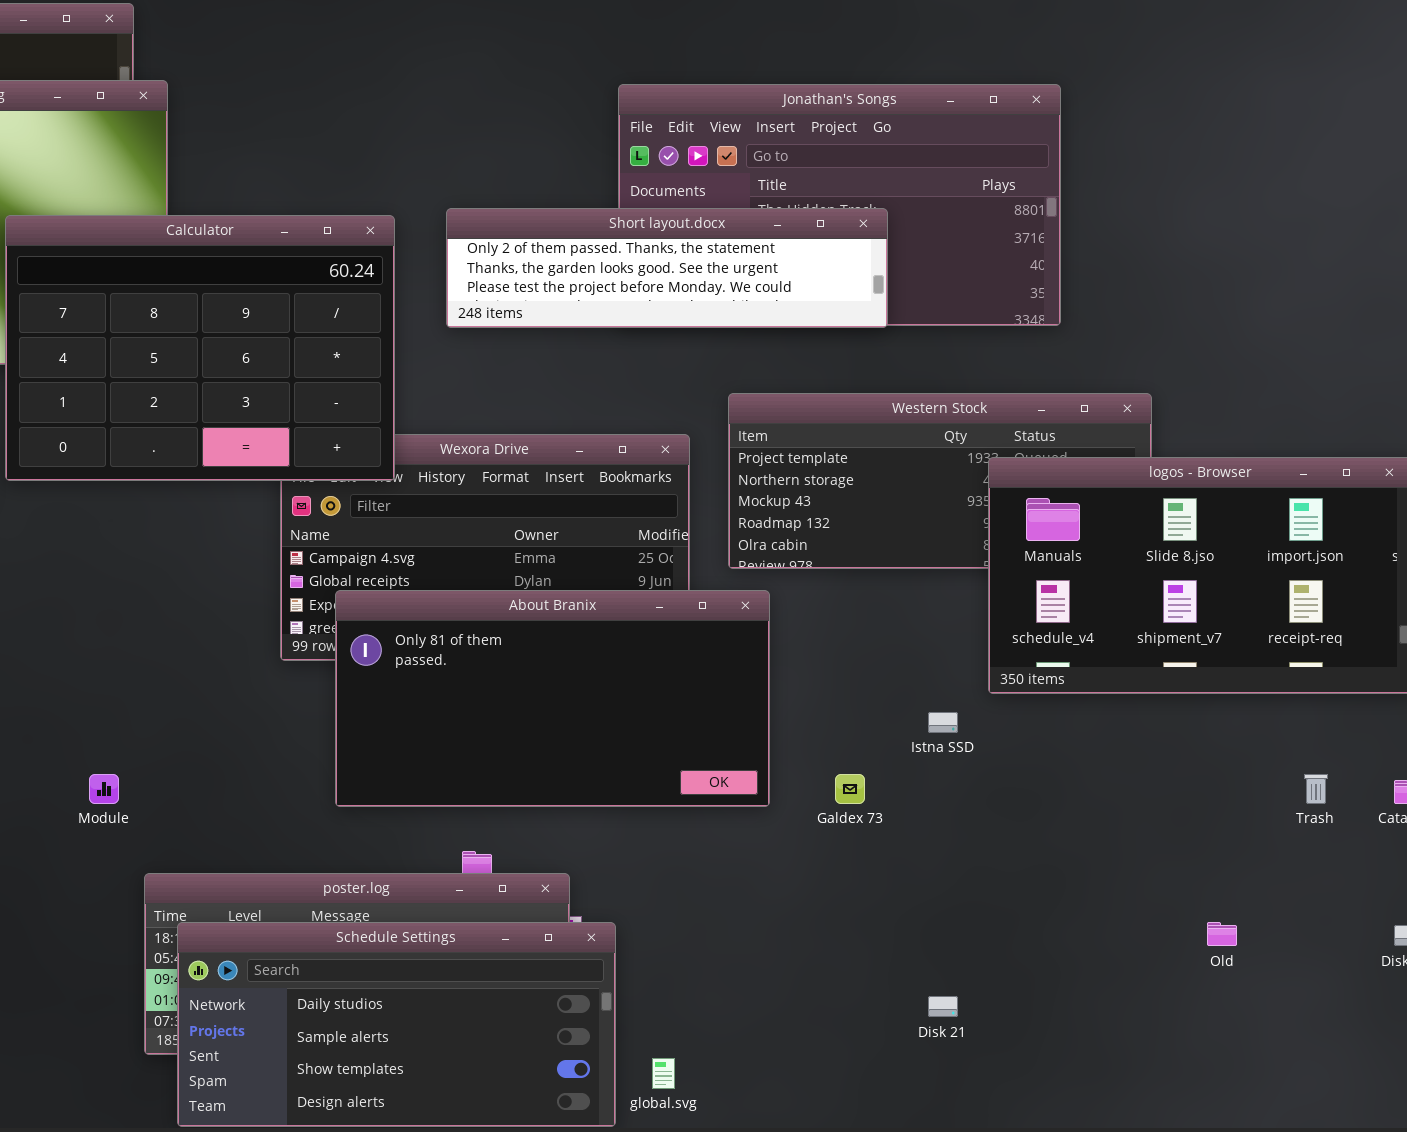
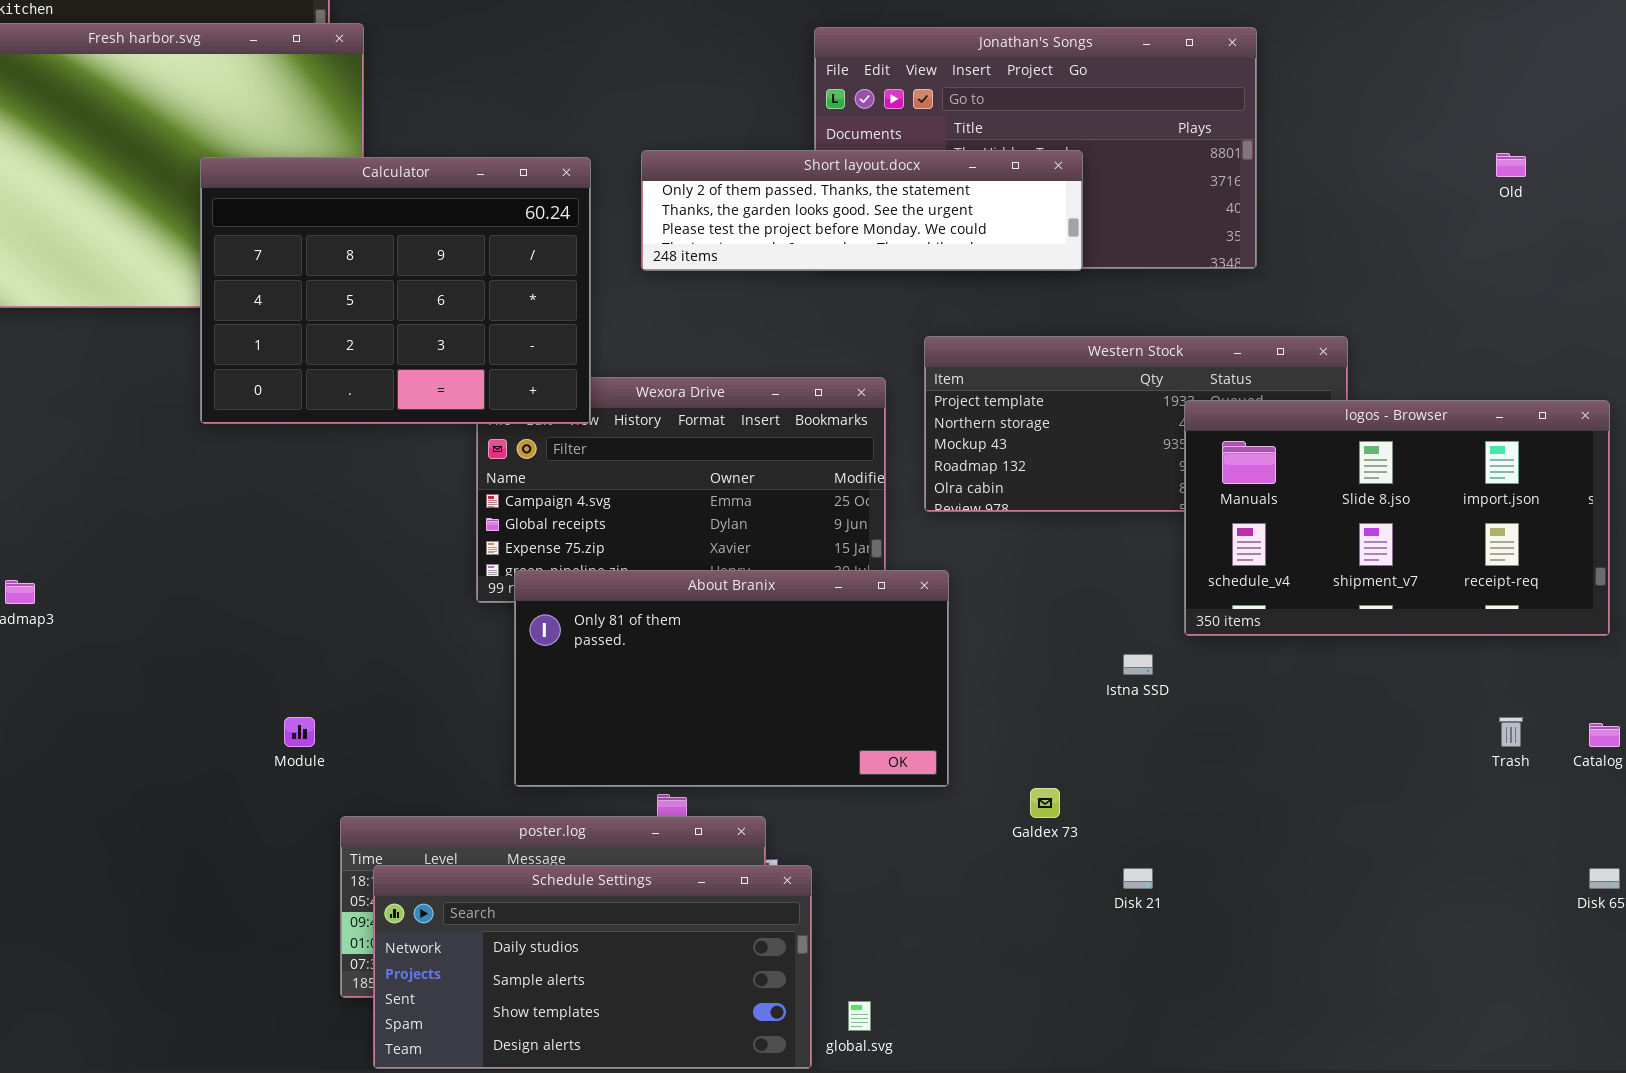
About Branix: [335,590,770,807] -> [514,570,949,787], moved
Galdex 73: [835,774,865,804] -> [1030,788,1060,818], moved
Old: [1207,922,1237,946] -> [1496,153,1526,177], moved
Disk 21: [928,996,958,1017] -> [1123,868,1153,889], moved

